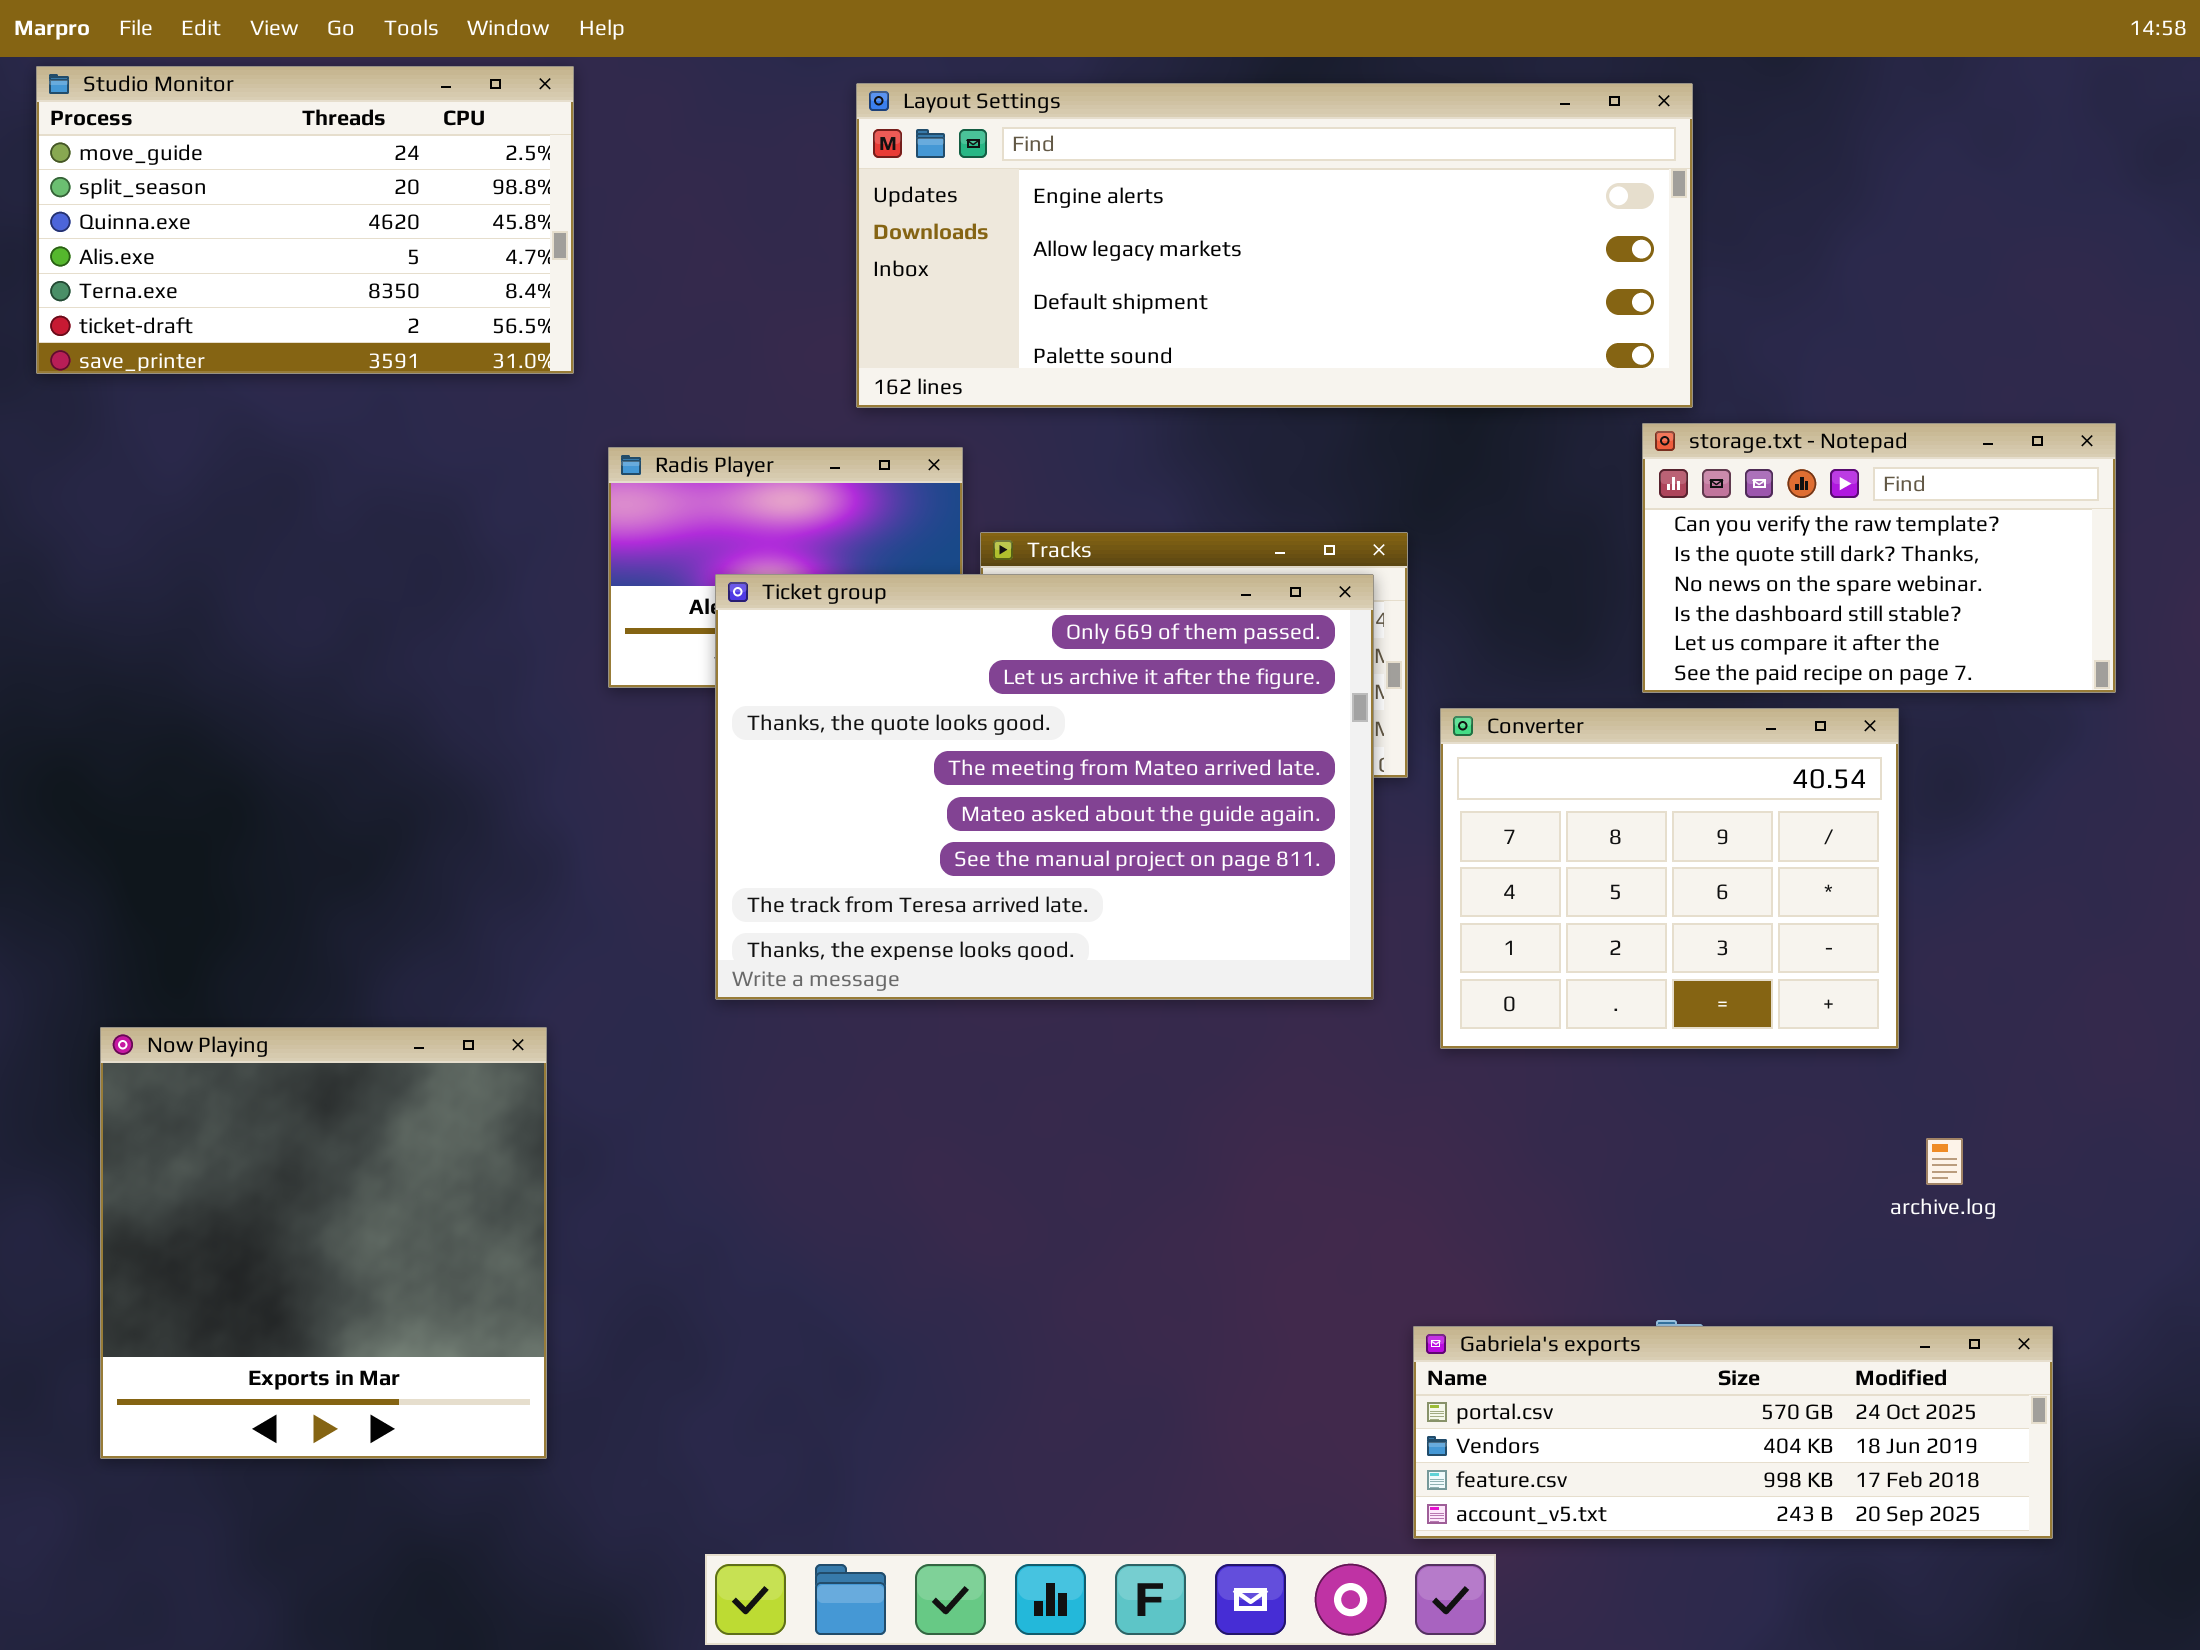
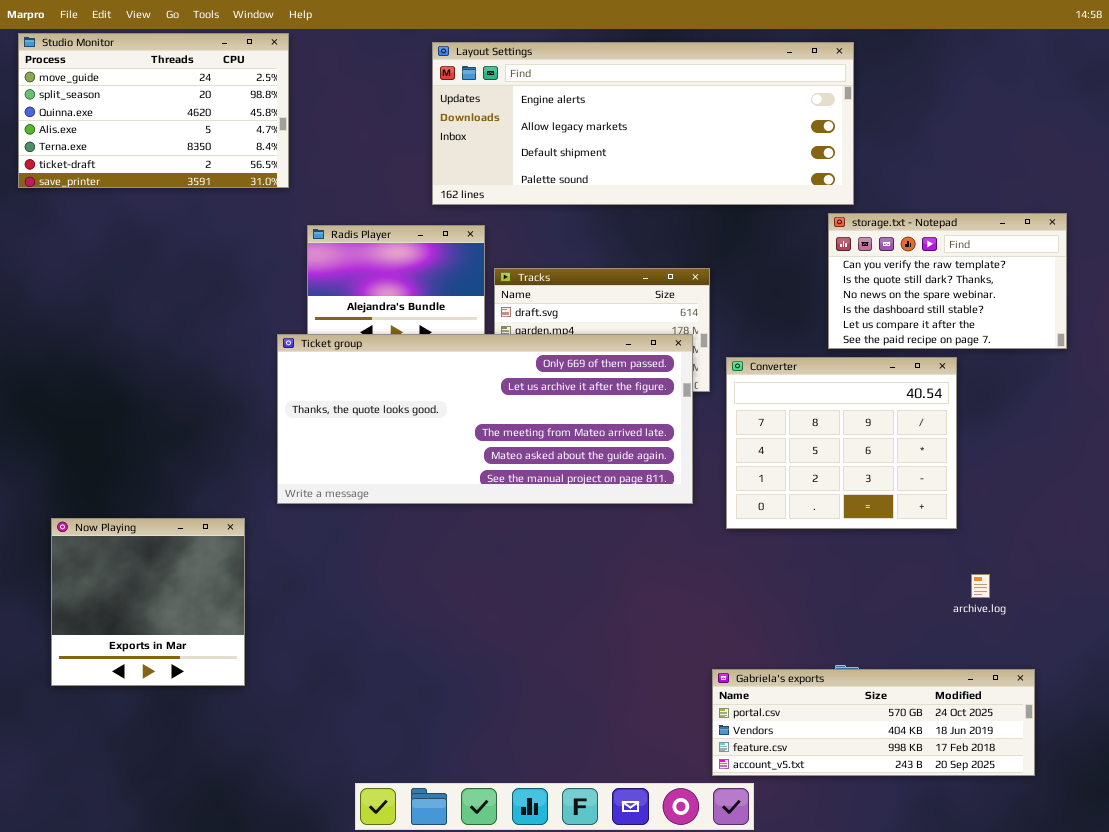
Ticket group: [715,574,1374,1000] -> [277,334,693,504], resized
Now Playing: [100,1027,547,1459] -> [51,518,245,686], resized

